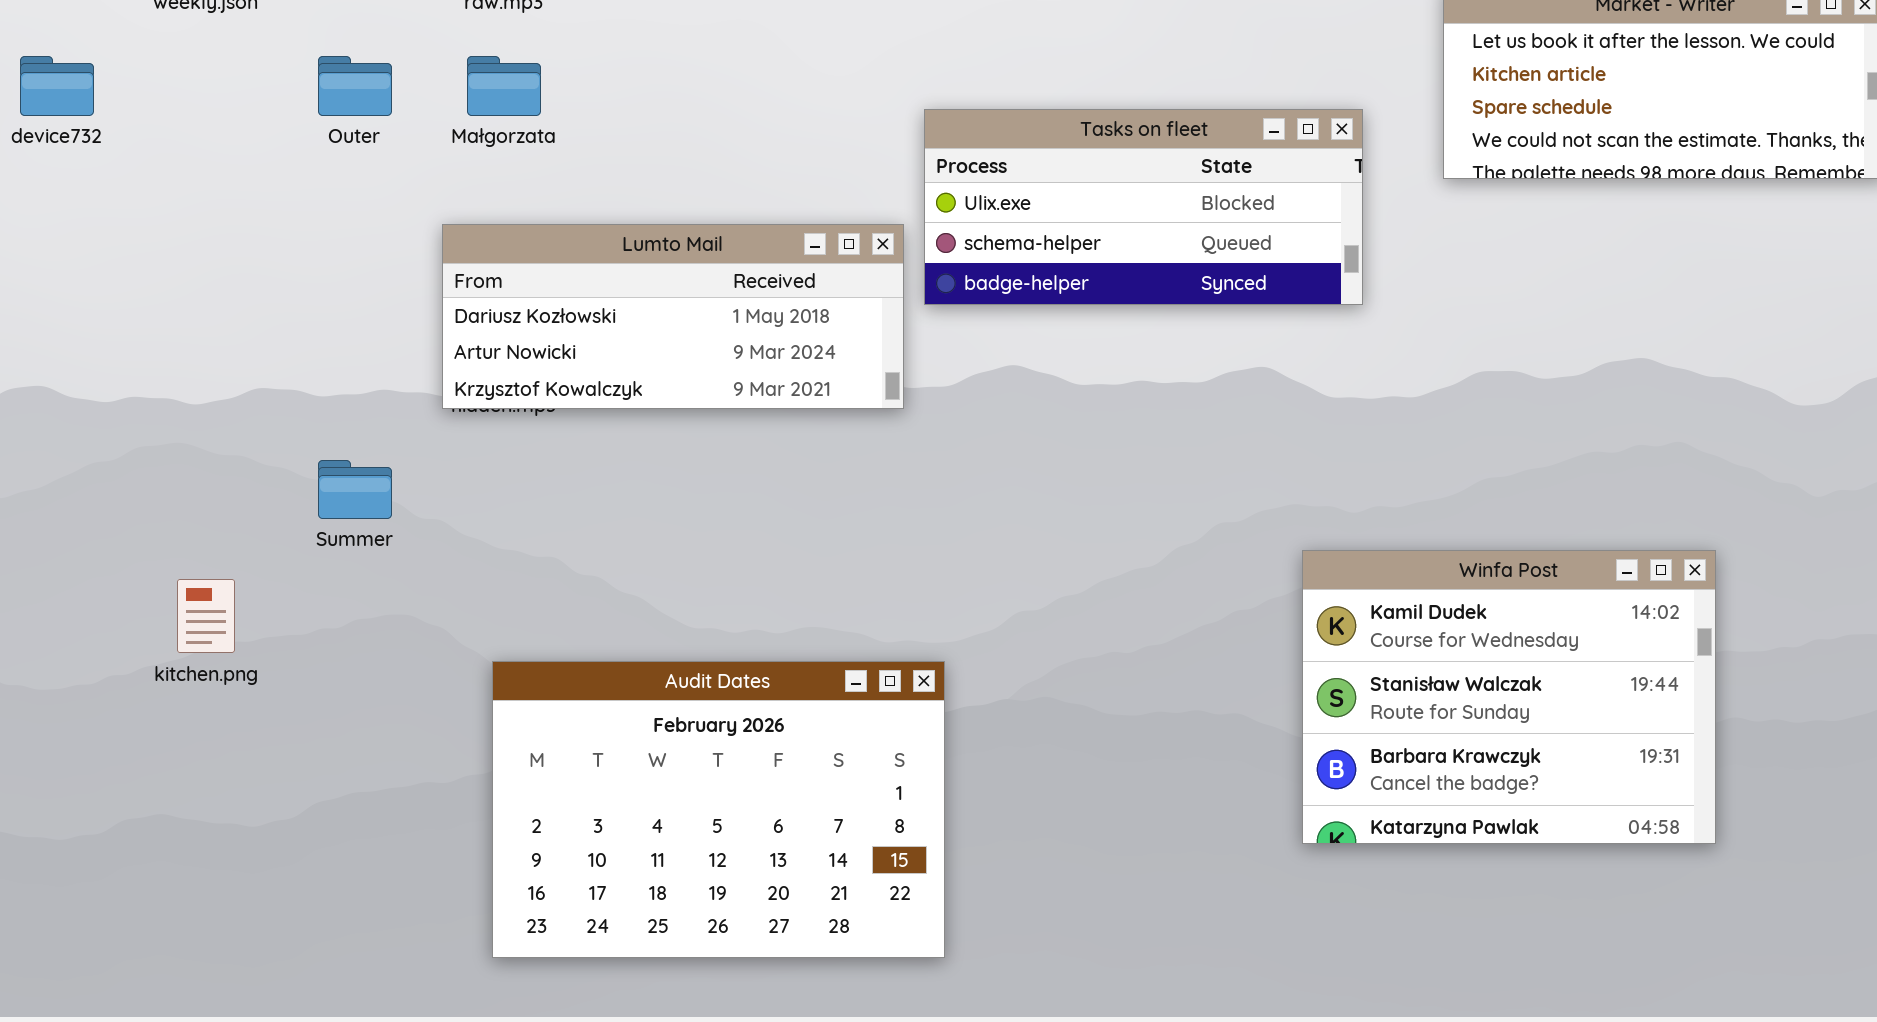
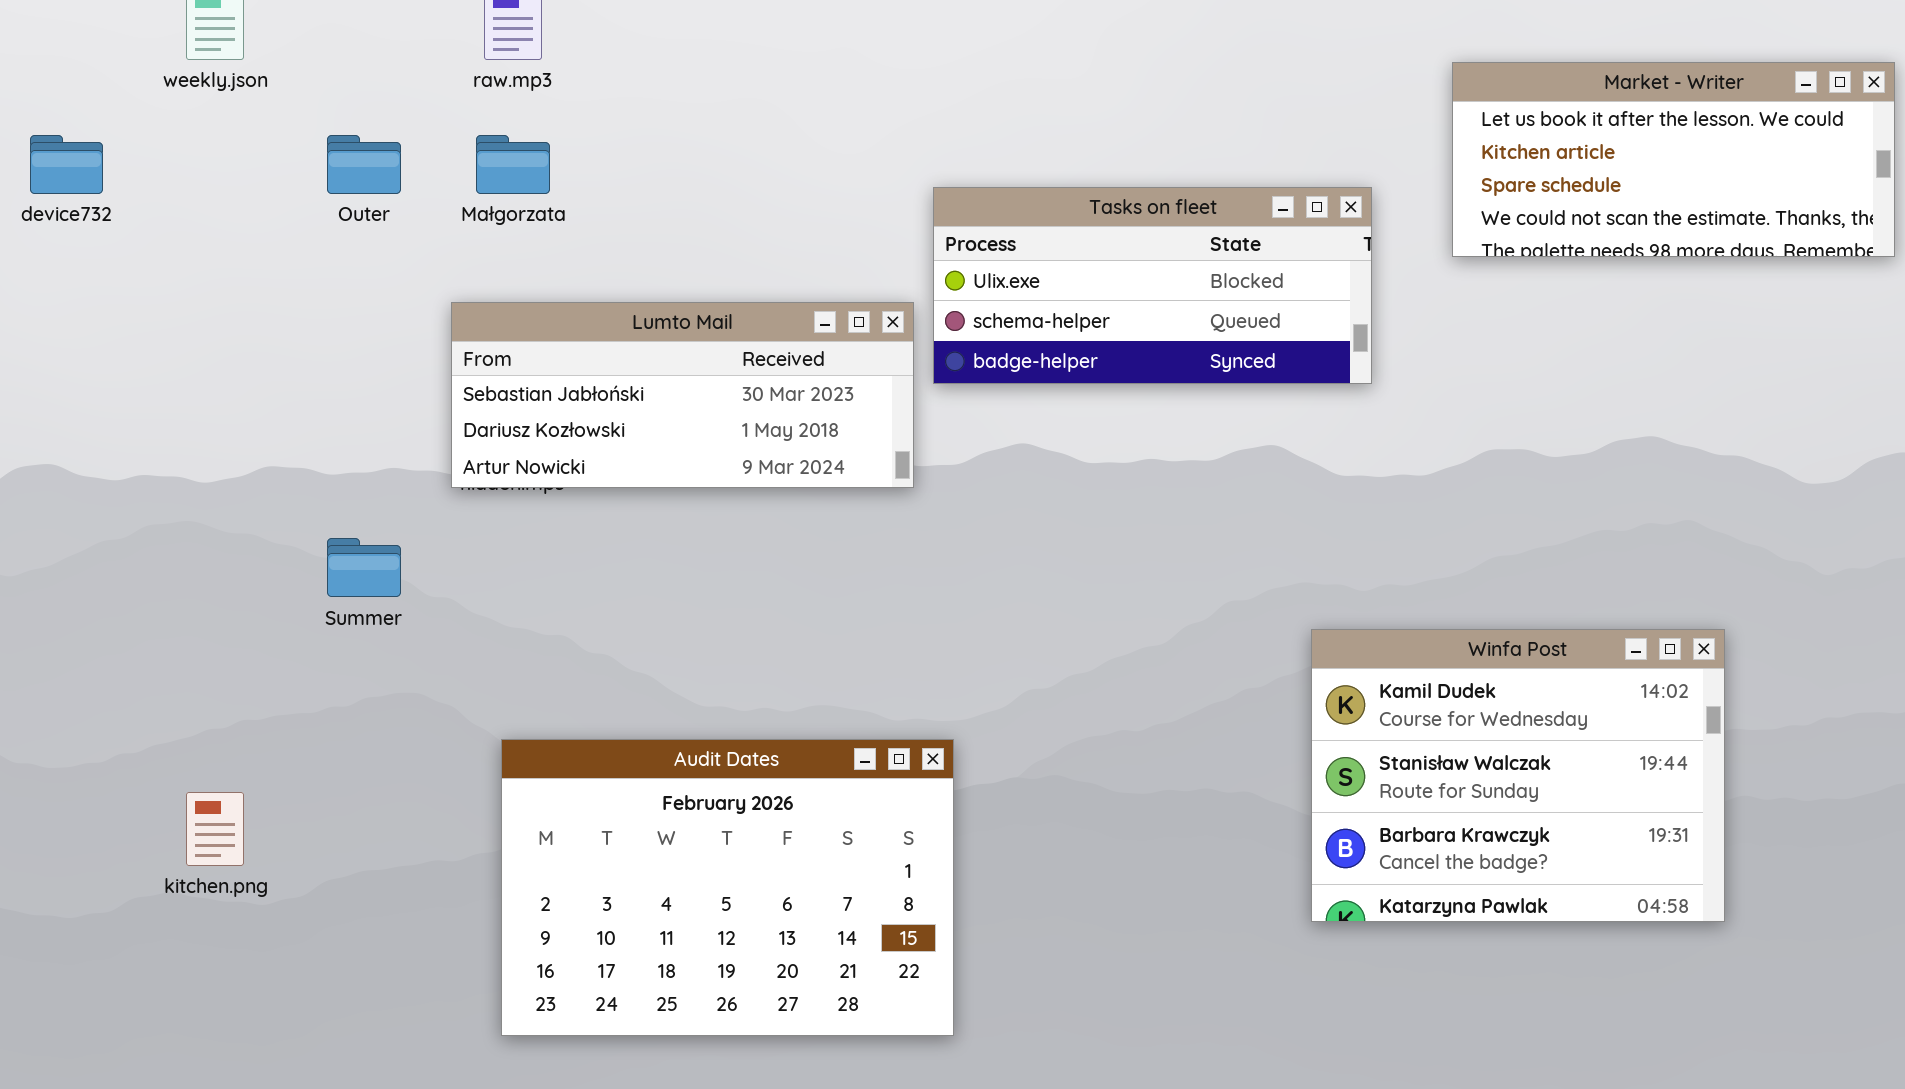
Lumto Mail: [442,224,904,409] -> [451,302,914,488], scrolled up 1 row
kitchen.png: [177,579,235,653] -> [186,792,244,866], moved

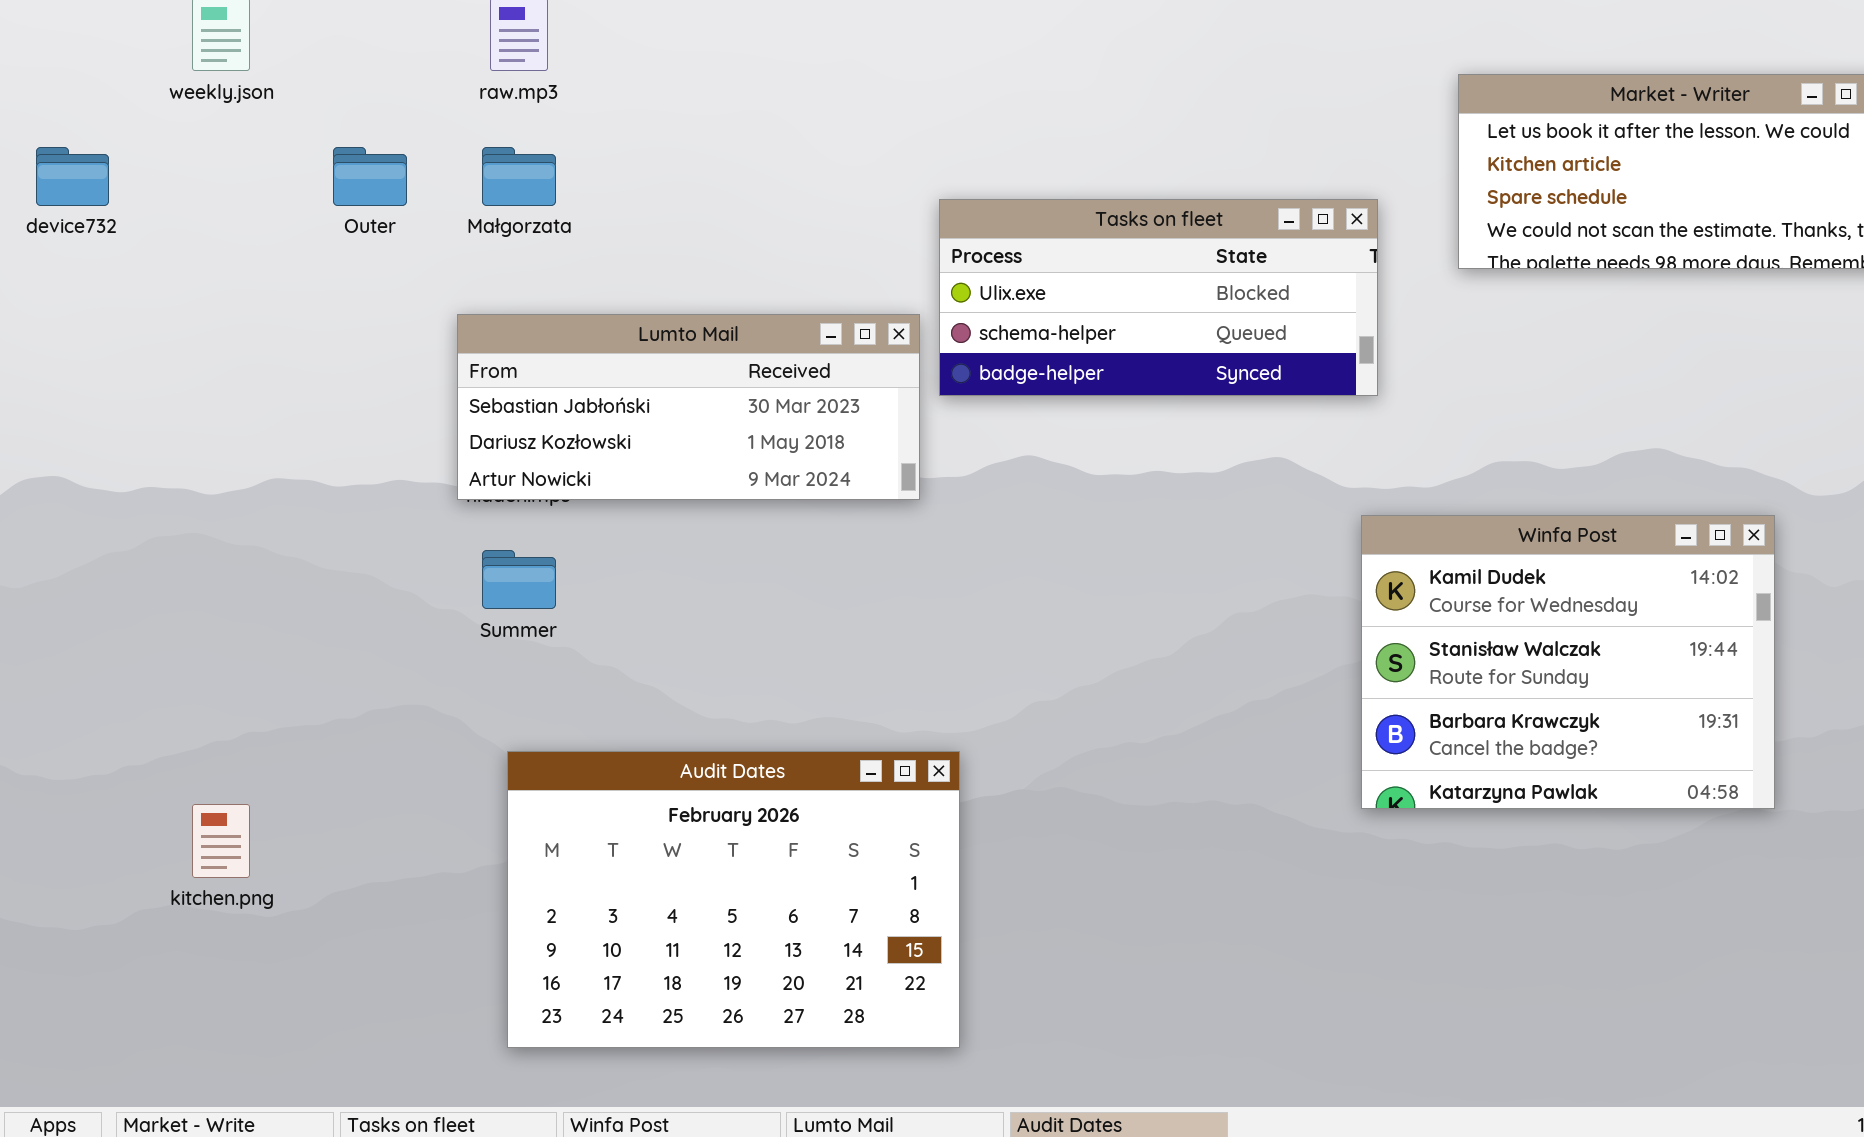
Summer: [327,538,401,597] -> [482,550,556,609], moved
Winfa Post: [1311,629,1725,922] -> [1361,515,1775,809], moved

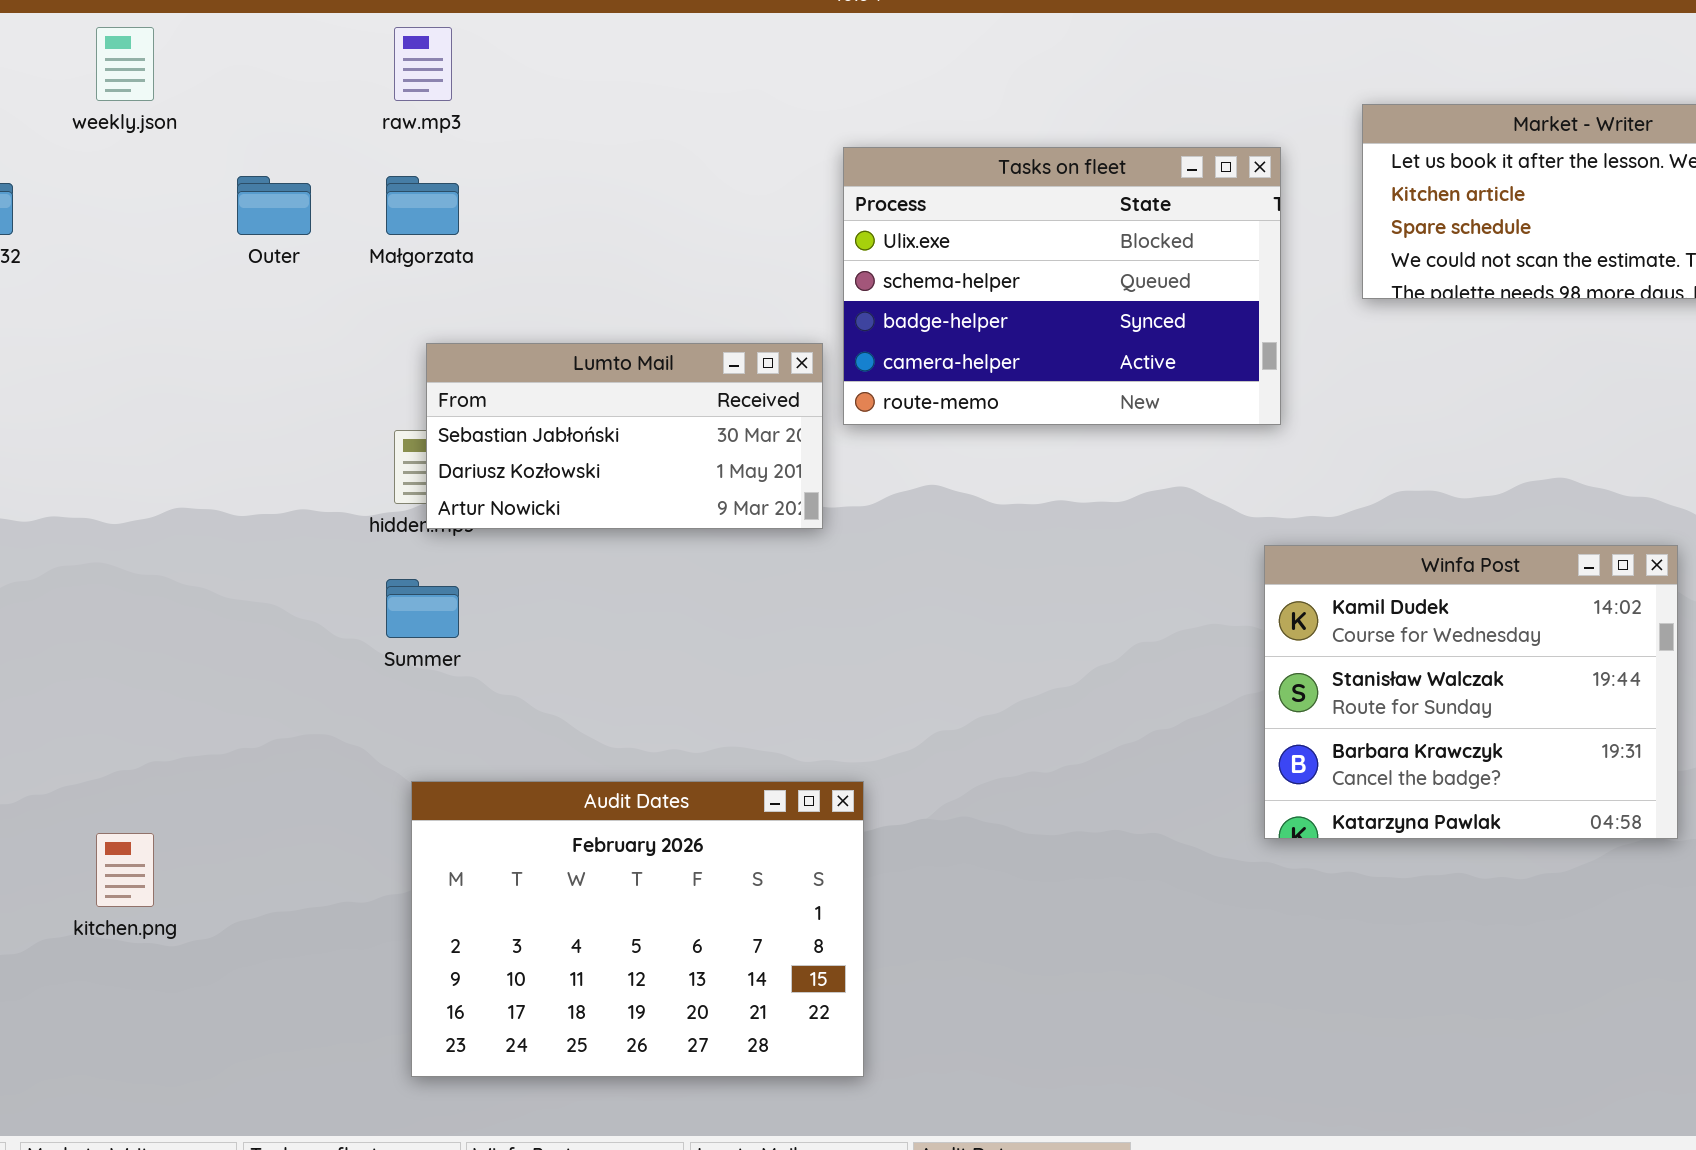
Tasks on fleet: [939,199,1378,396] -> [843,147,1281,425], resized
Lumto Mail: [457,314,920,500] -> [426,343,823,529], resized

